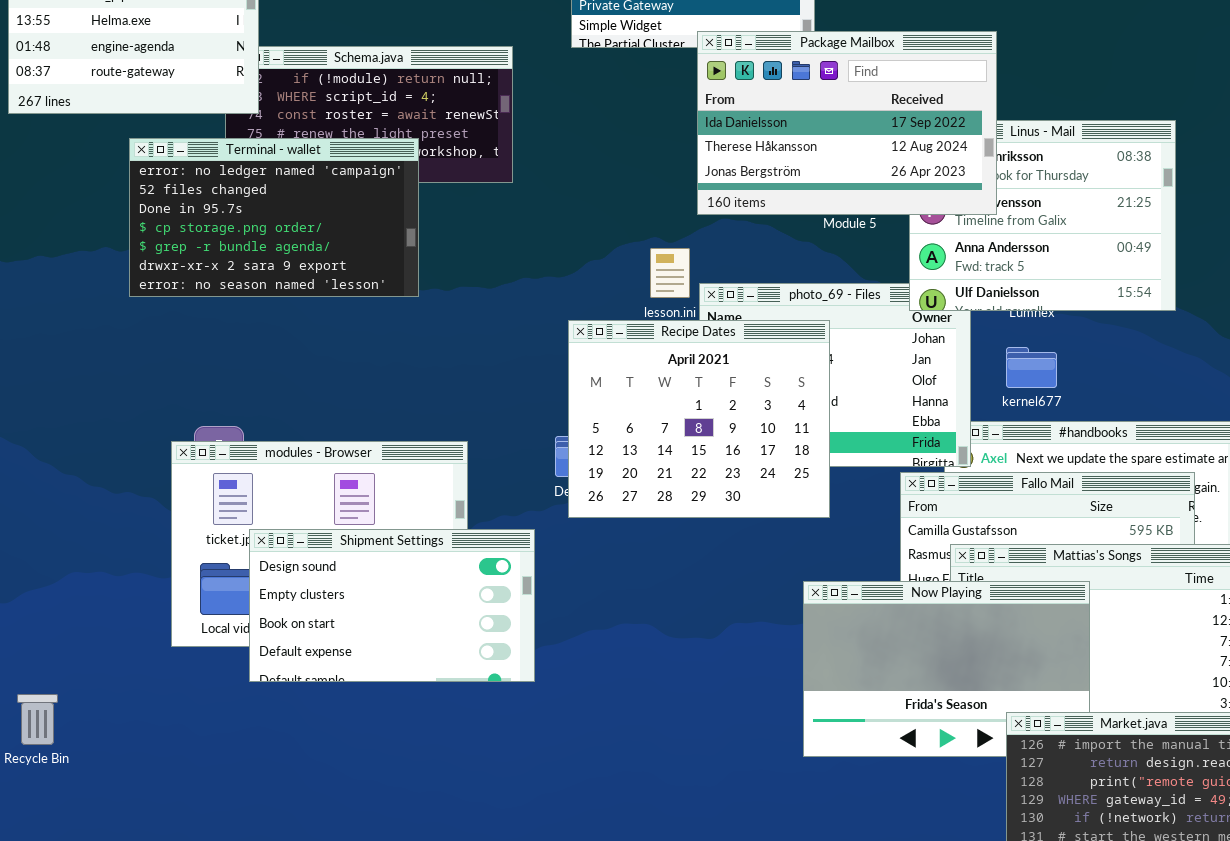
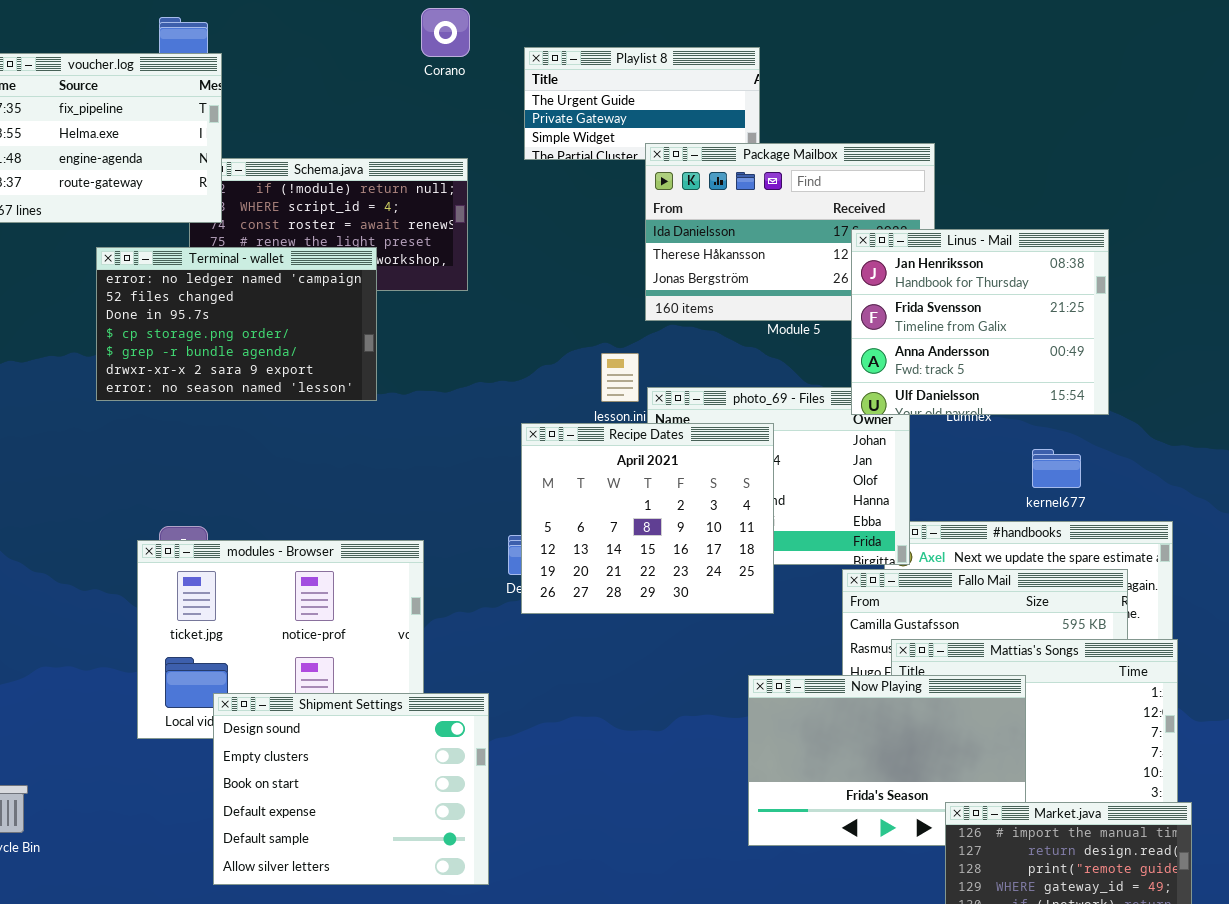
Linus - Mail: [909,120,1176,311] -> [851,229,1109,415], raised
kernel677: [1006,347,1057,388] -> [1032,449,1081,488], moved
Shipment Settings: [249,529,535,682] -> [213,693,489,885], moved, resized

